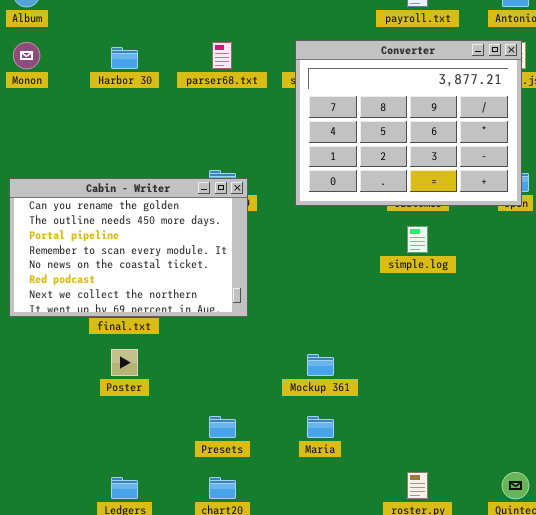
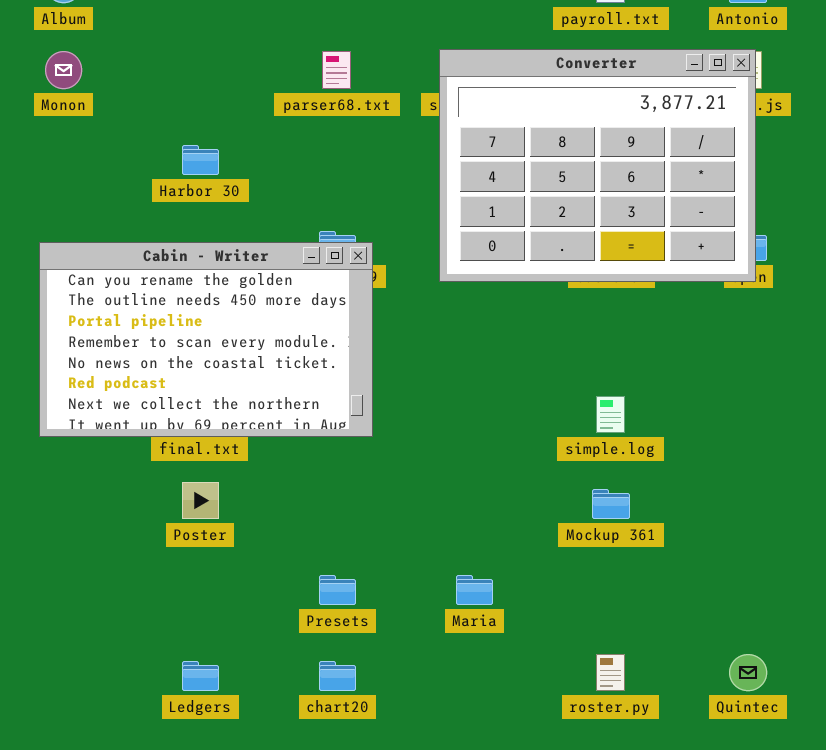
Harbor 30: [111,47,138,69] -> [182,145,219,175], moved
simple.log: [407,226,428,253] -> [596,396,625,433], moved
Mockup 361: [307,354,334,376] -> [592,489,630,519], moved

